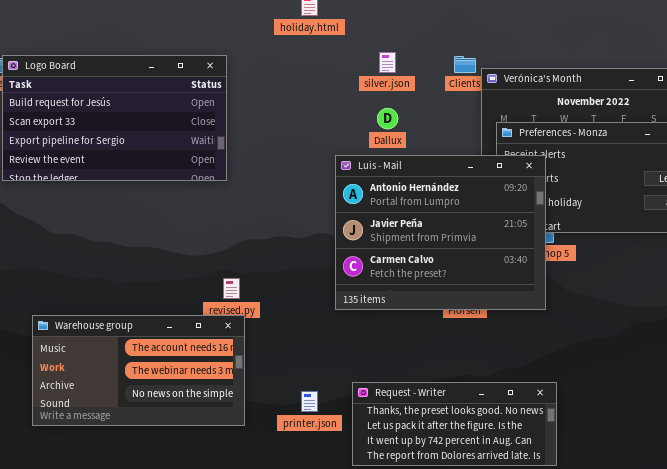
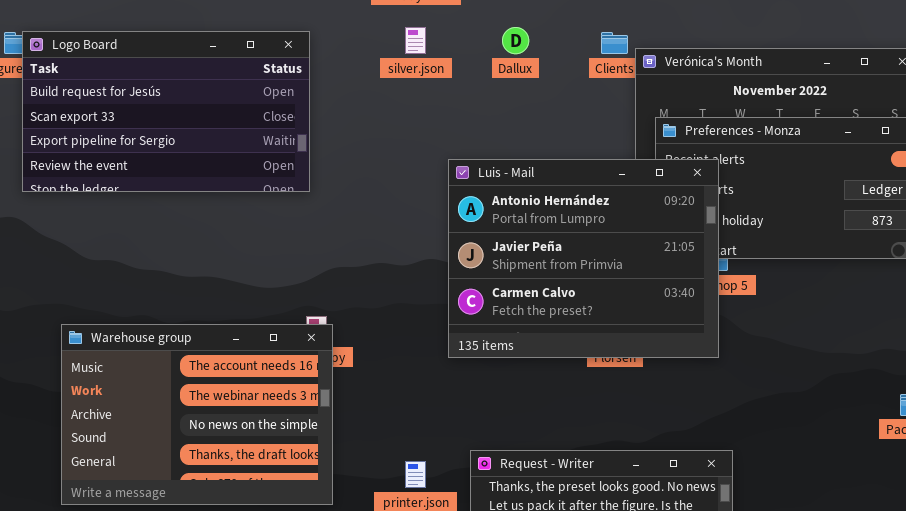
silver.json: [379,52,396,73] -> [405,27,426,54], moved
Dallux: [377,108,398,129] -> [502,27,529,54], moved
Warehouse group: [32,315,245,426] -> [61,324,333,505], resized

